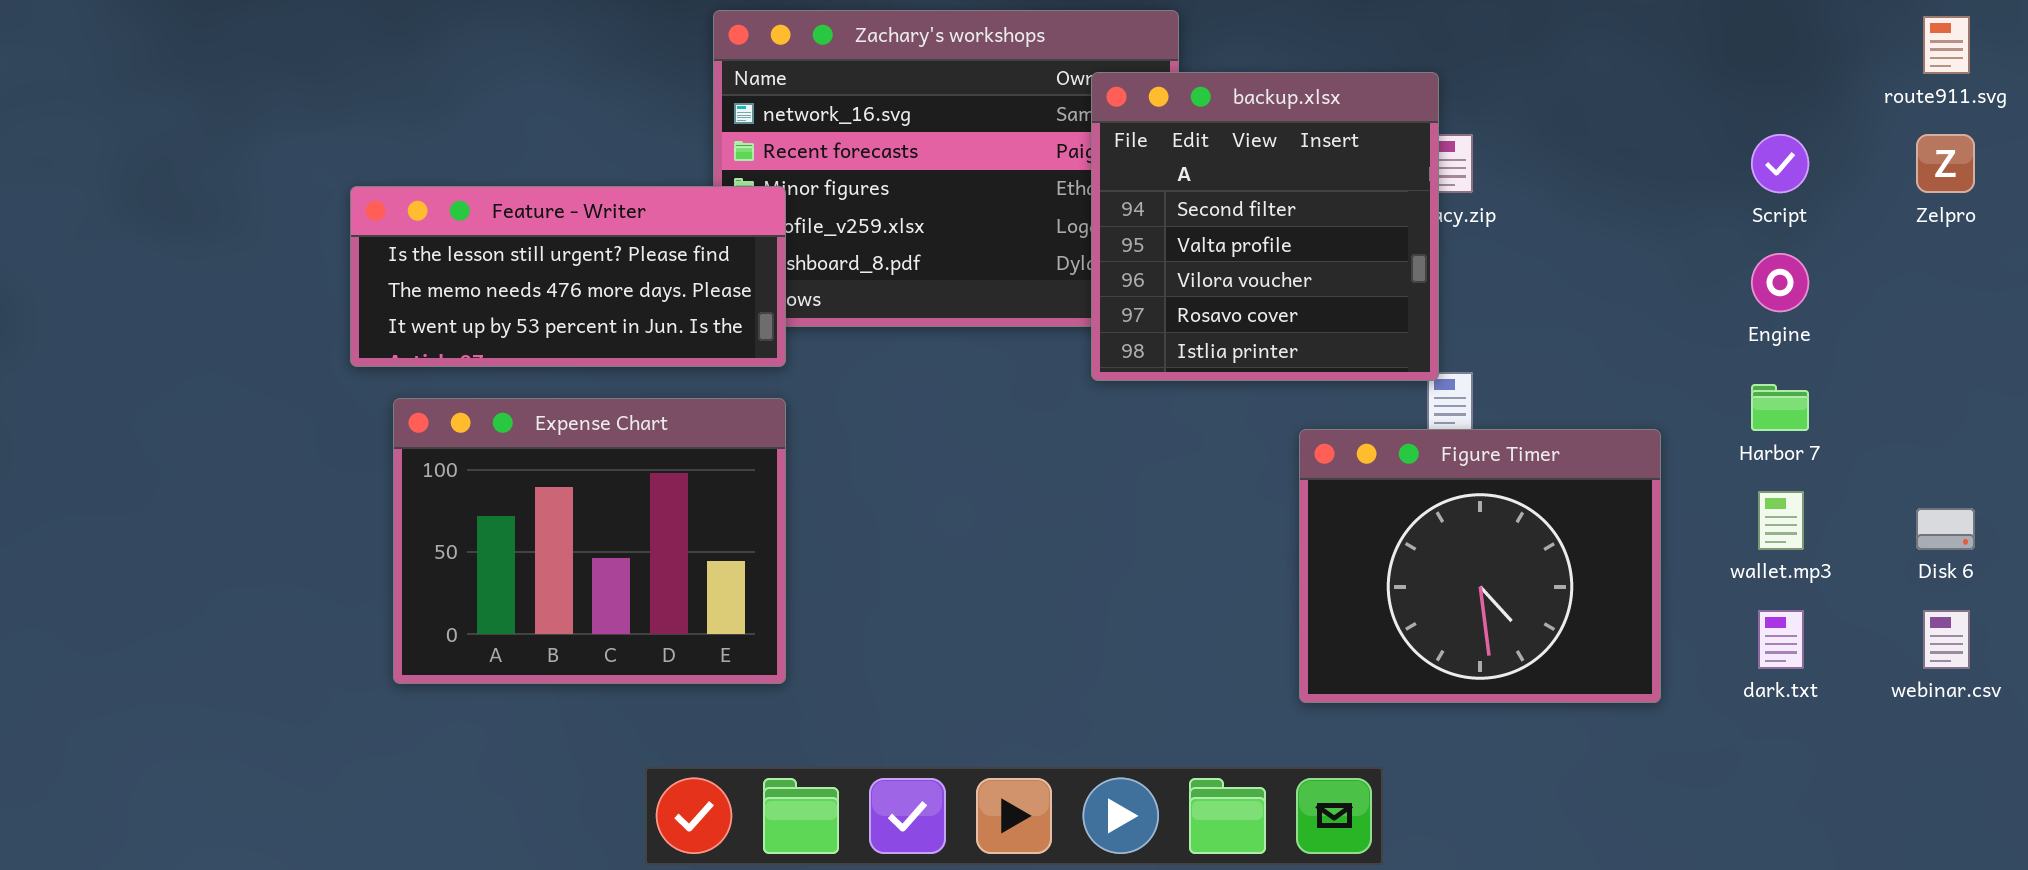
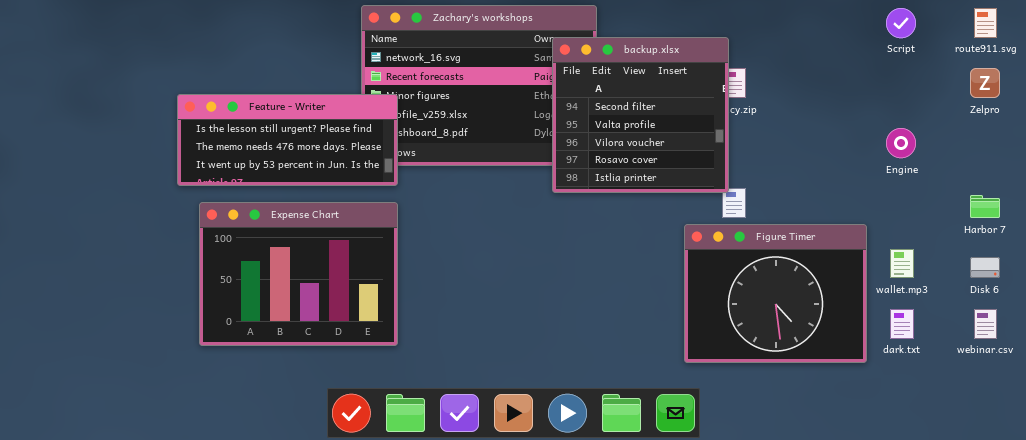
Script: [1751,134,1809,193] -> [886,8,916,38], moved
Harbor 7: [1751,384,1809,431] -> [970,195,1000,218], moved
Figure Timer: [1299,429,1661,703] -> [684,224,867,363], moved

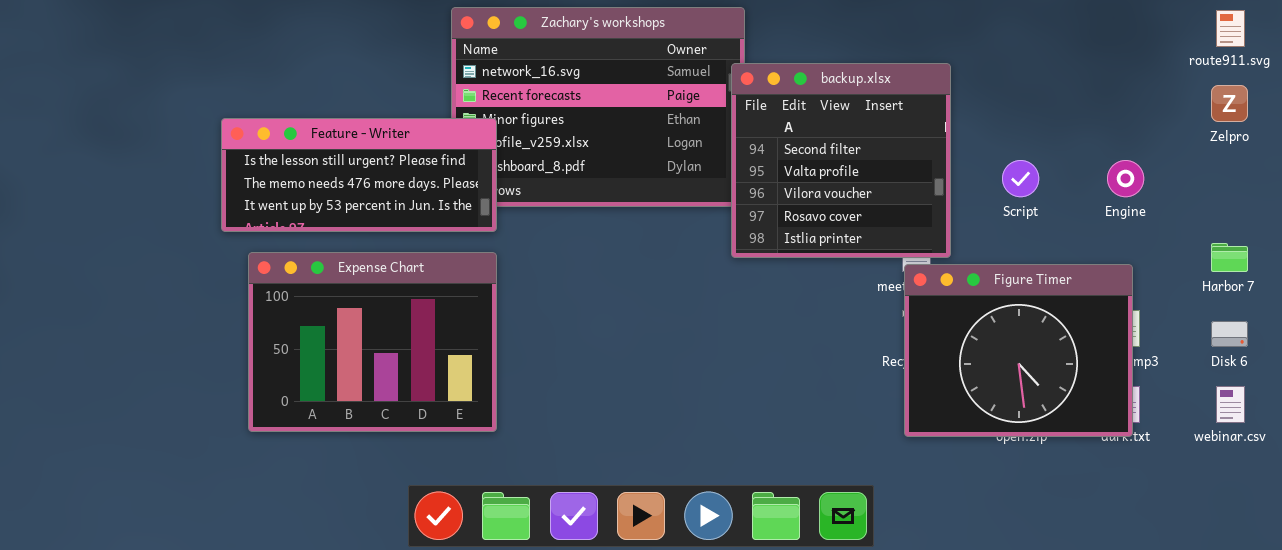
Script: [886,8,916,38] -> [1002,160,1039,197], moved
backup.xlsx: [552,37,729,193] -> [731,63,951,258], moved
Figure Timer: [684,224,867,363] -> [904,264,1133,437], moved

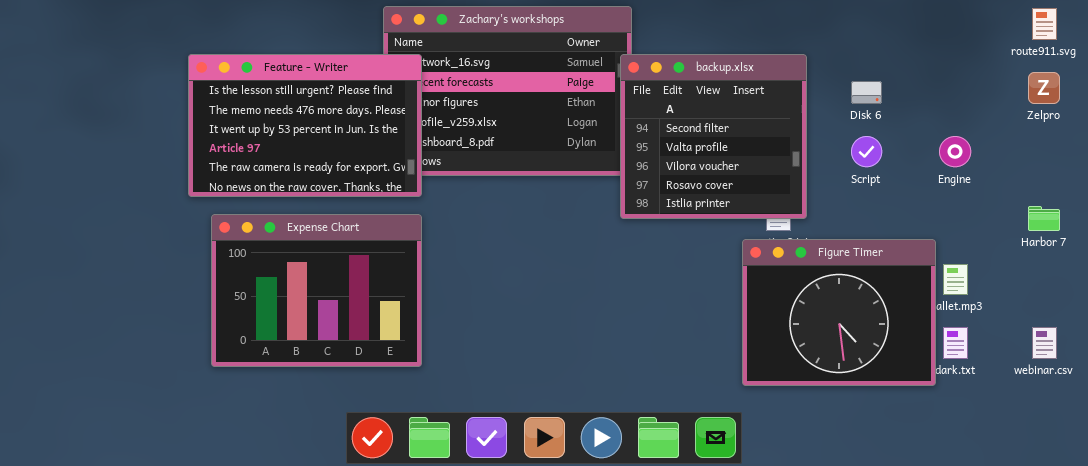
Feature - Writer: [221,118,497,232] -> [188,54,422,197], resized
Figure Timer: [904,264,1133,437] -> [742,239,936,386], moved
Disk 6: [1211,321,1248,347] -> [851,81,882,104], moved

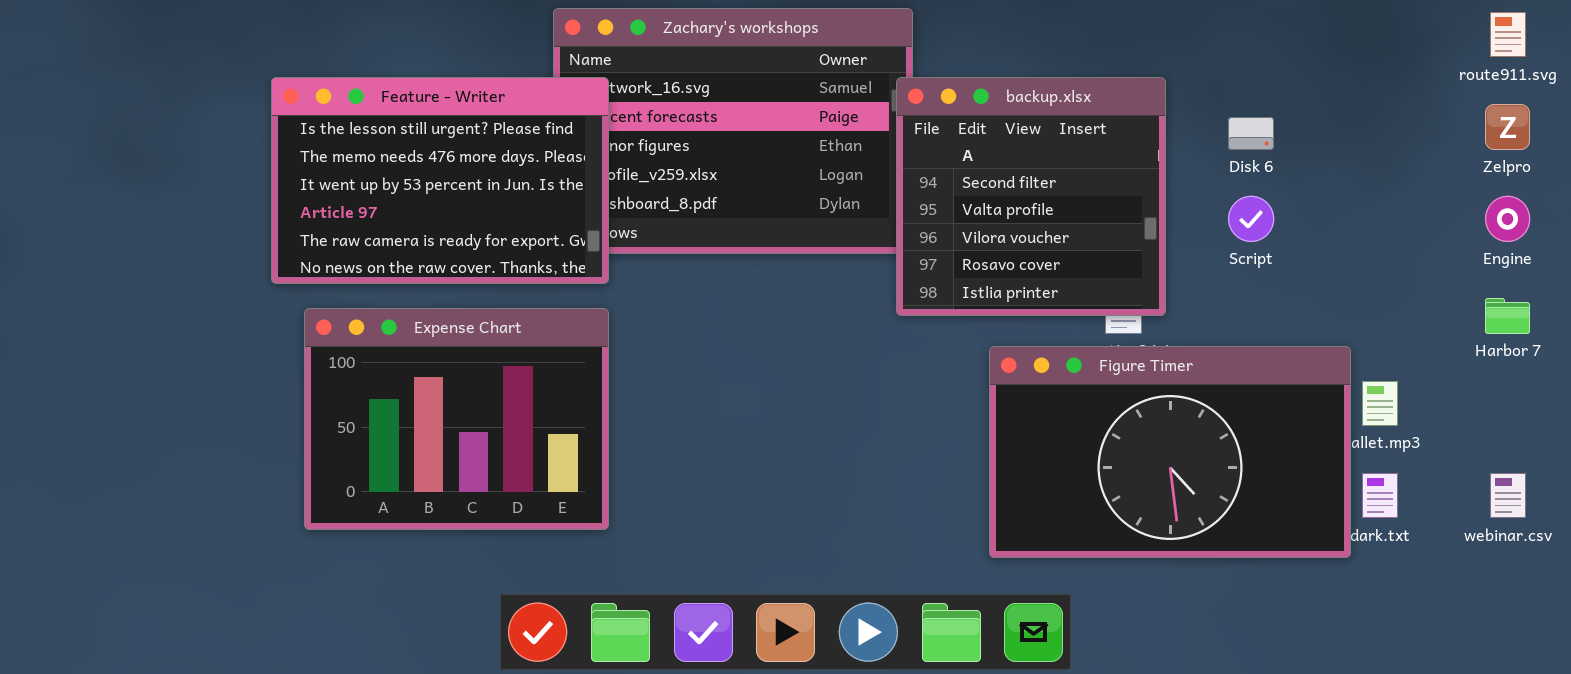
Engine: [939,136,971,167] -> [1485,196,1530,242], moved
Figure Timer: [742,239,936,386] -> [989,346,1351,558], resized

